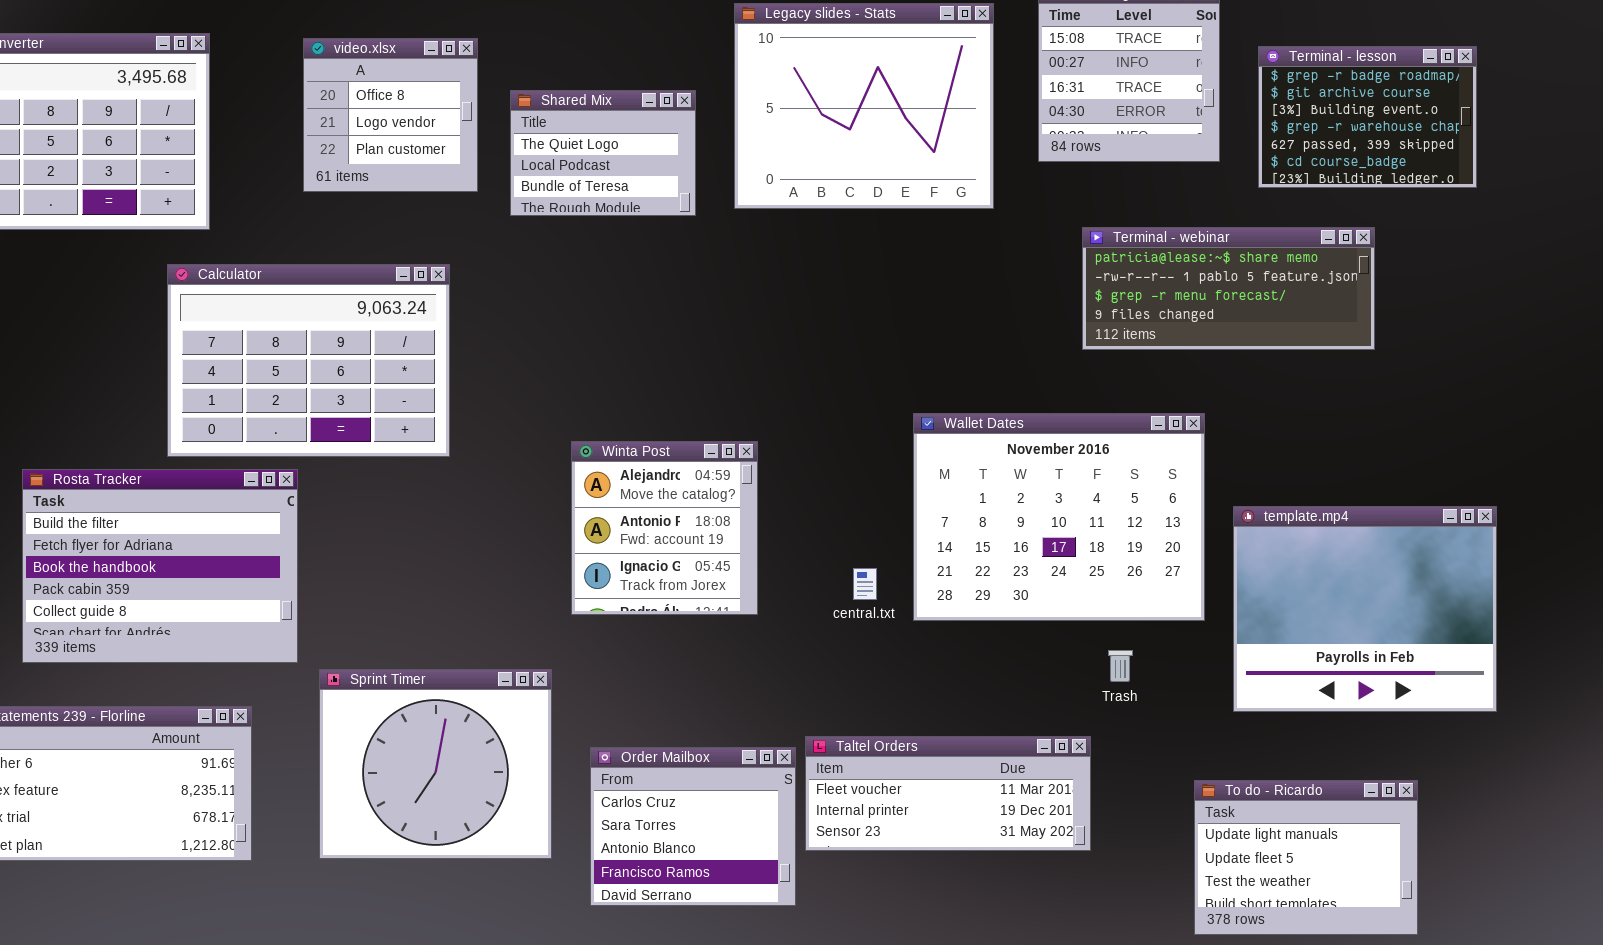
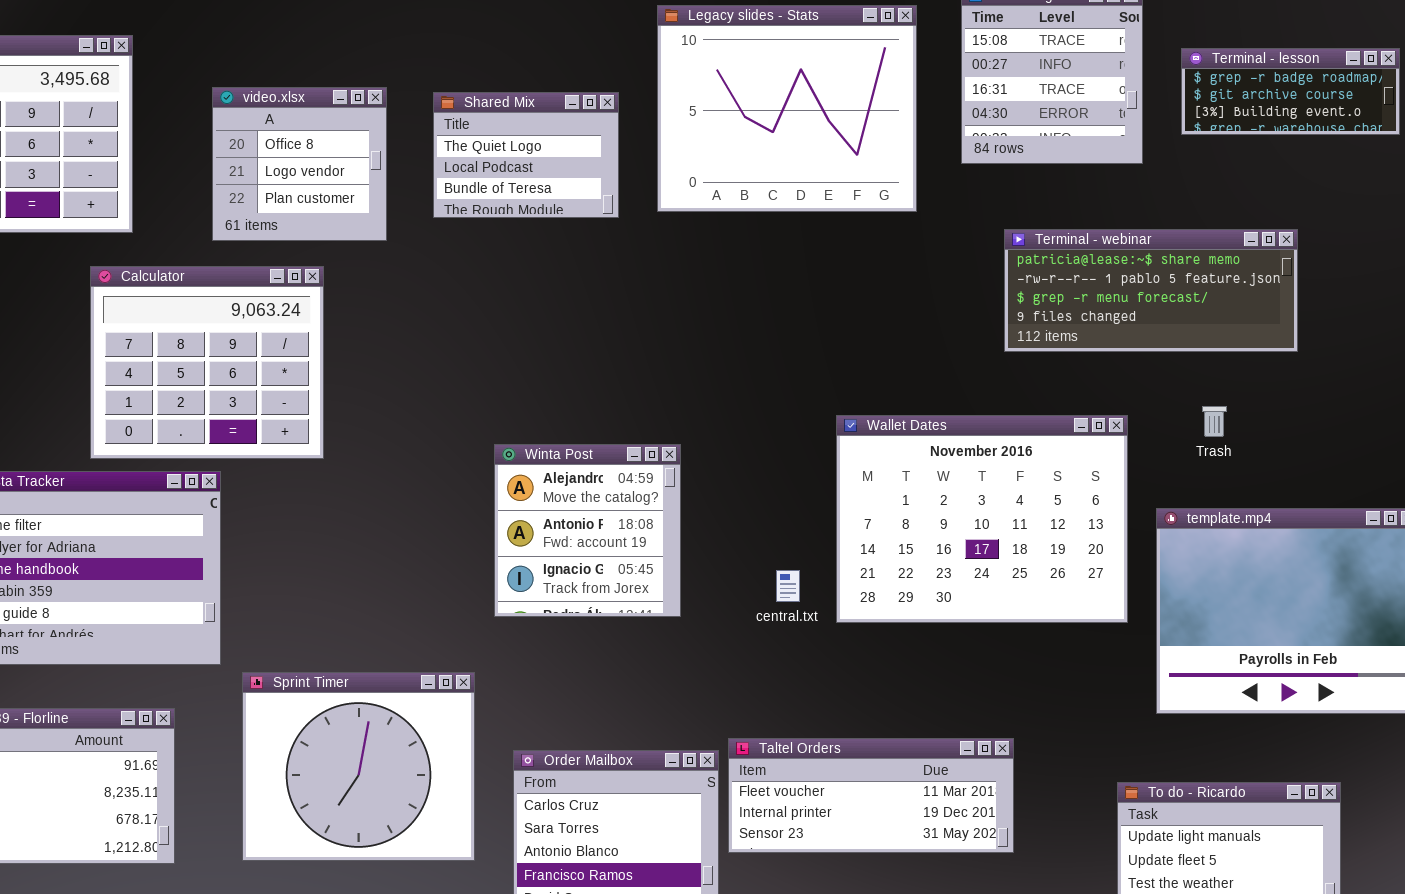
video.xlsx: [303,38,478,192] -> [212,87,387,241], moved
Terminal - lesson: [1258,46,1477,188] -> [1181,48,1400,135], resized
Calculator: [167,264,450,457] -> [90,266,324,459], resized
Trash: [1108,650,1133,682] -> [1202,406,1227,437], moved

